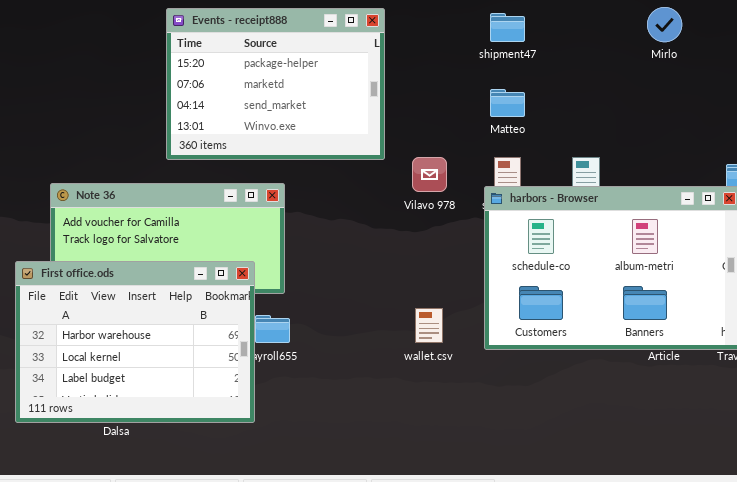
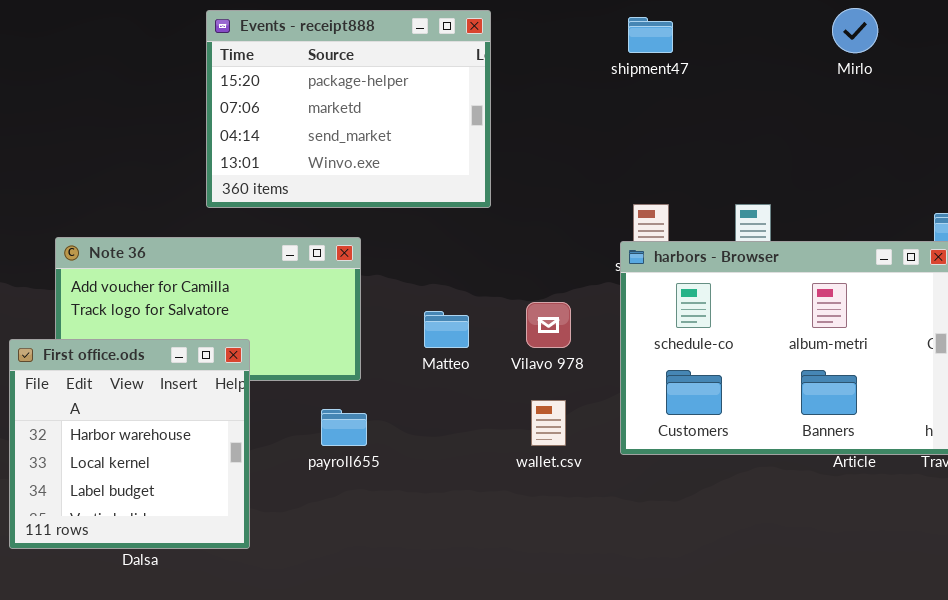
Matteo: [490,89,525,117] -> [424,311,469,348], moved
Vilavo 978: [412,157,447,192] -> [526,302,571,348], moved
First office.ods: [15,261,255,423] -> [9,339,250,549], resized

